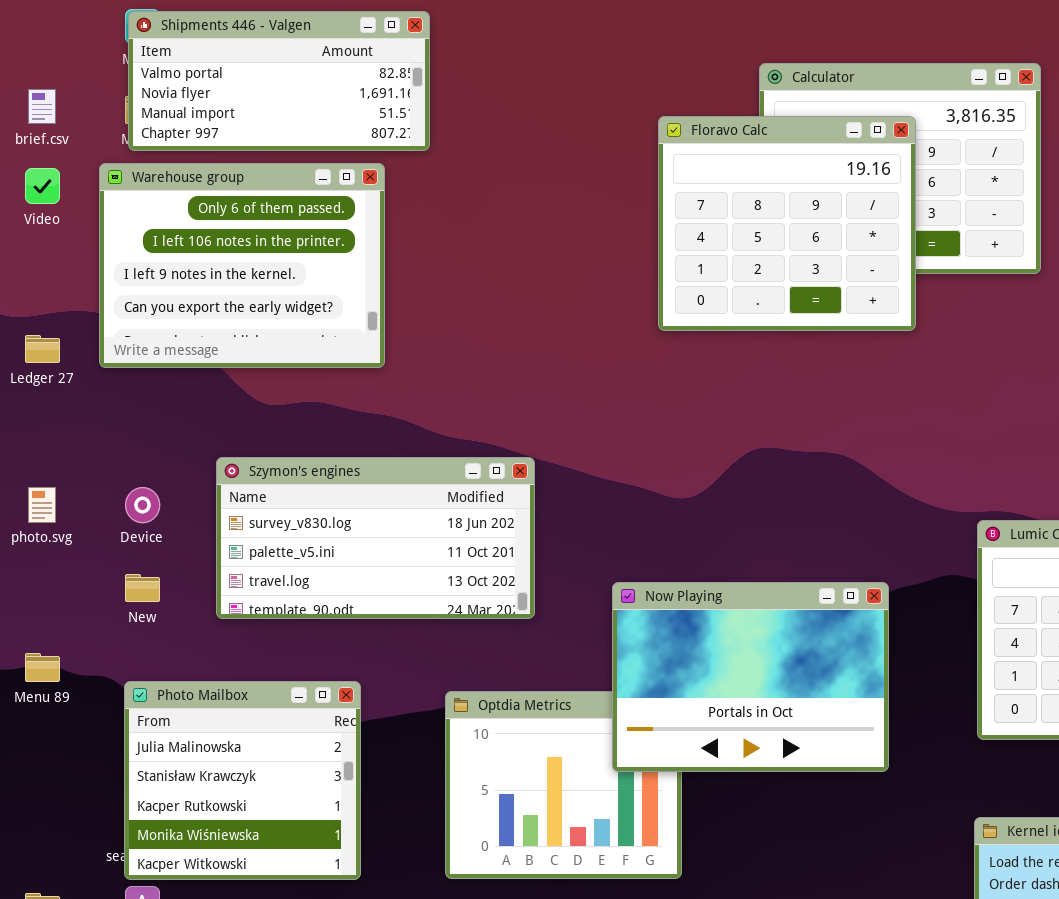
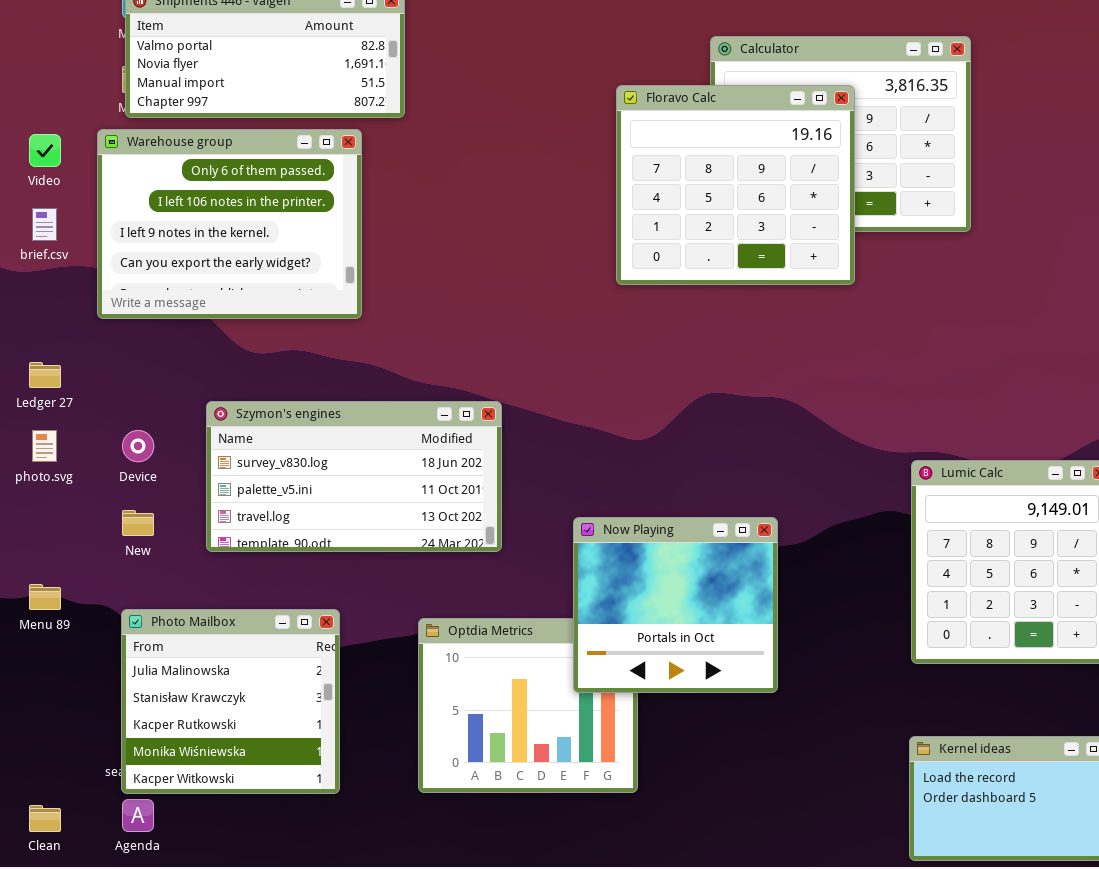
brief.csv: [28,89,56,124] -> [32,208,57,241], moved
Ledger 27: [25,335,60,363] -> [29,362,61,388], moved
Now Playing: [612,582,889,772] -> [573,517,778,693], resized

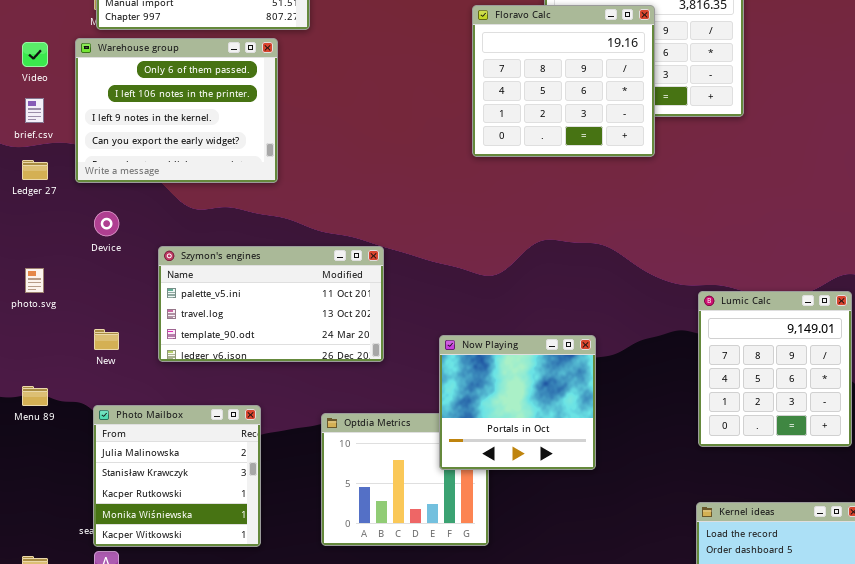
Ledger 27: [29,362,61,388] -> [22,160,48,180], moved
Szymon's engines: [206,401,502,552] -> [158,246,384,362], scrolled down 1 row
Device: [122,430,154,462] -> [94,211,119,236], moved

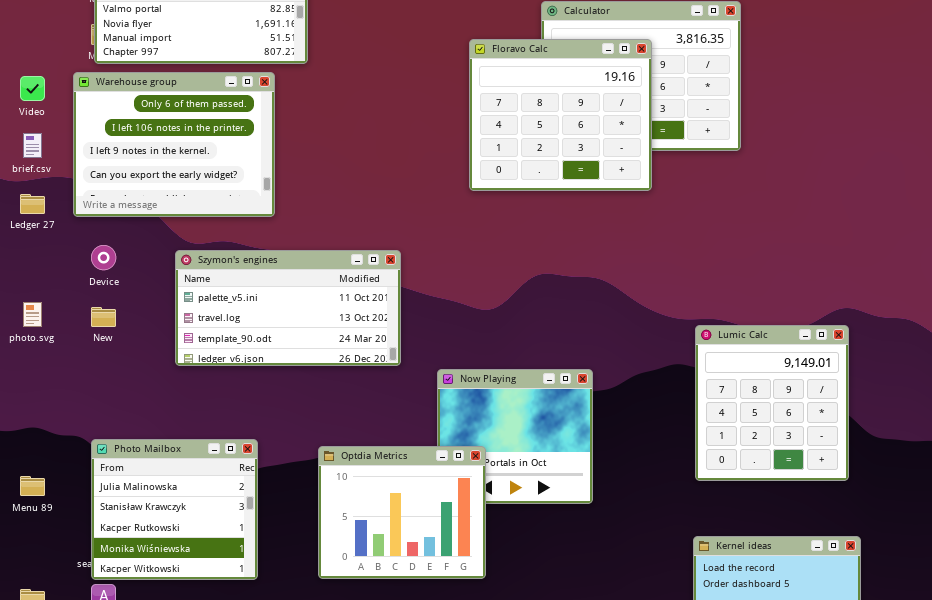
Szymon's engines: [158,246,384,362] -> [175,250,401,366], moved
New: [94,329,119,350] -> [91,307,116,327], moved
Menu 89: [22,386,48,406] -> [20,476,45,496], moved
Optdia Metrics: [321,413,489,546] -> [318,446,486,579], raised

